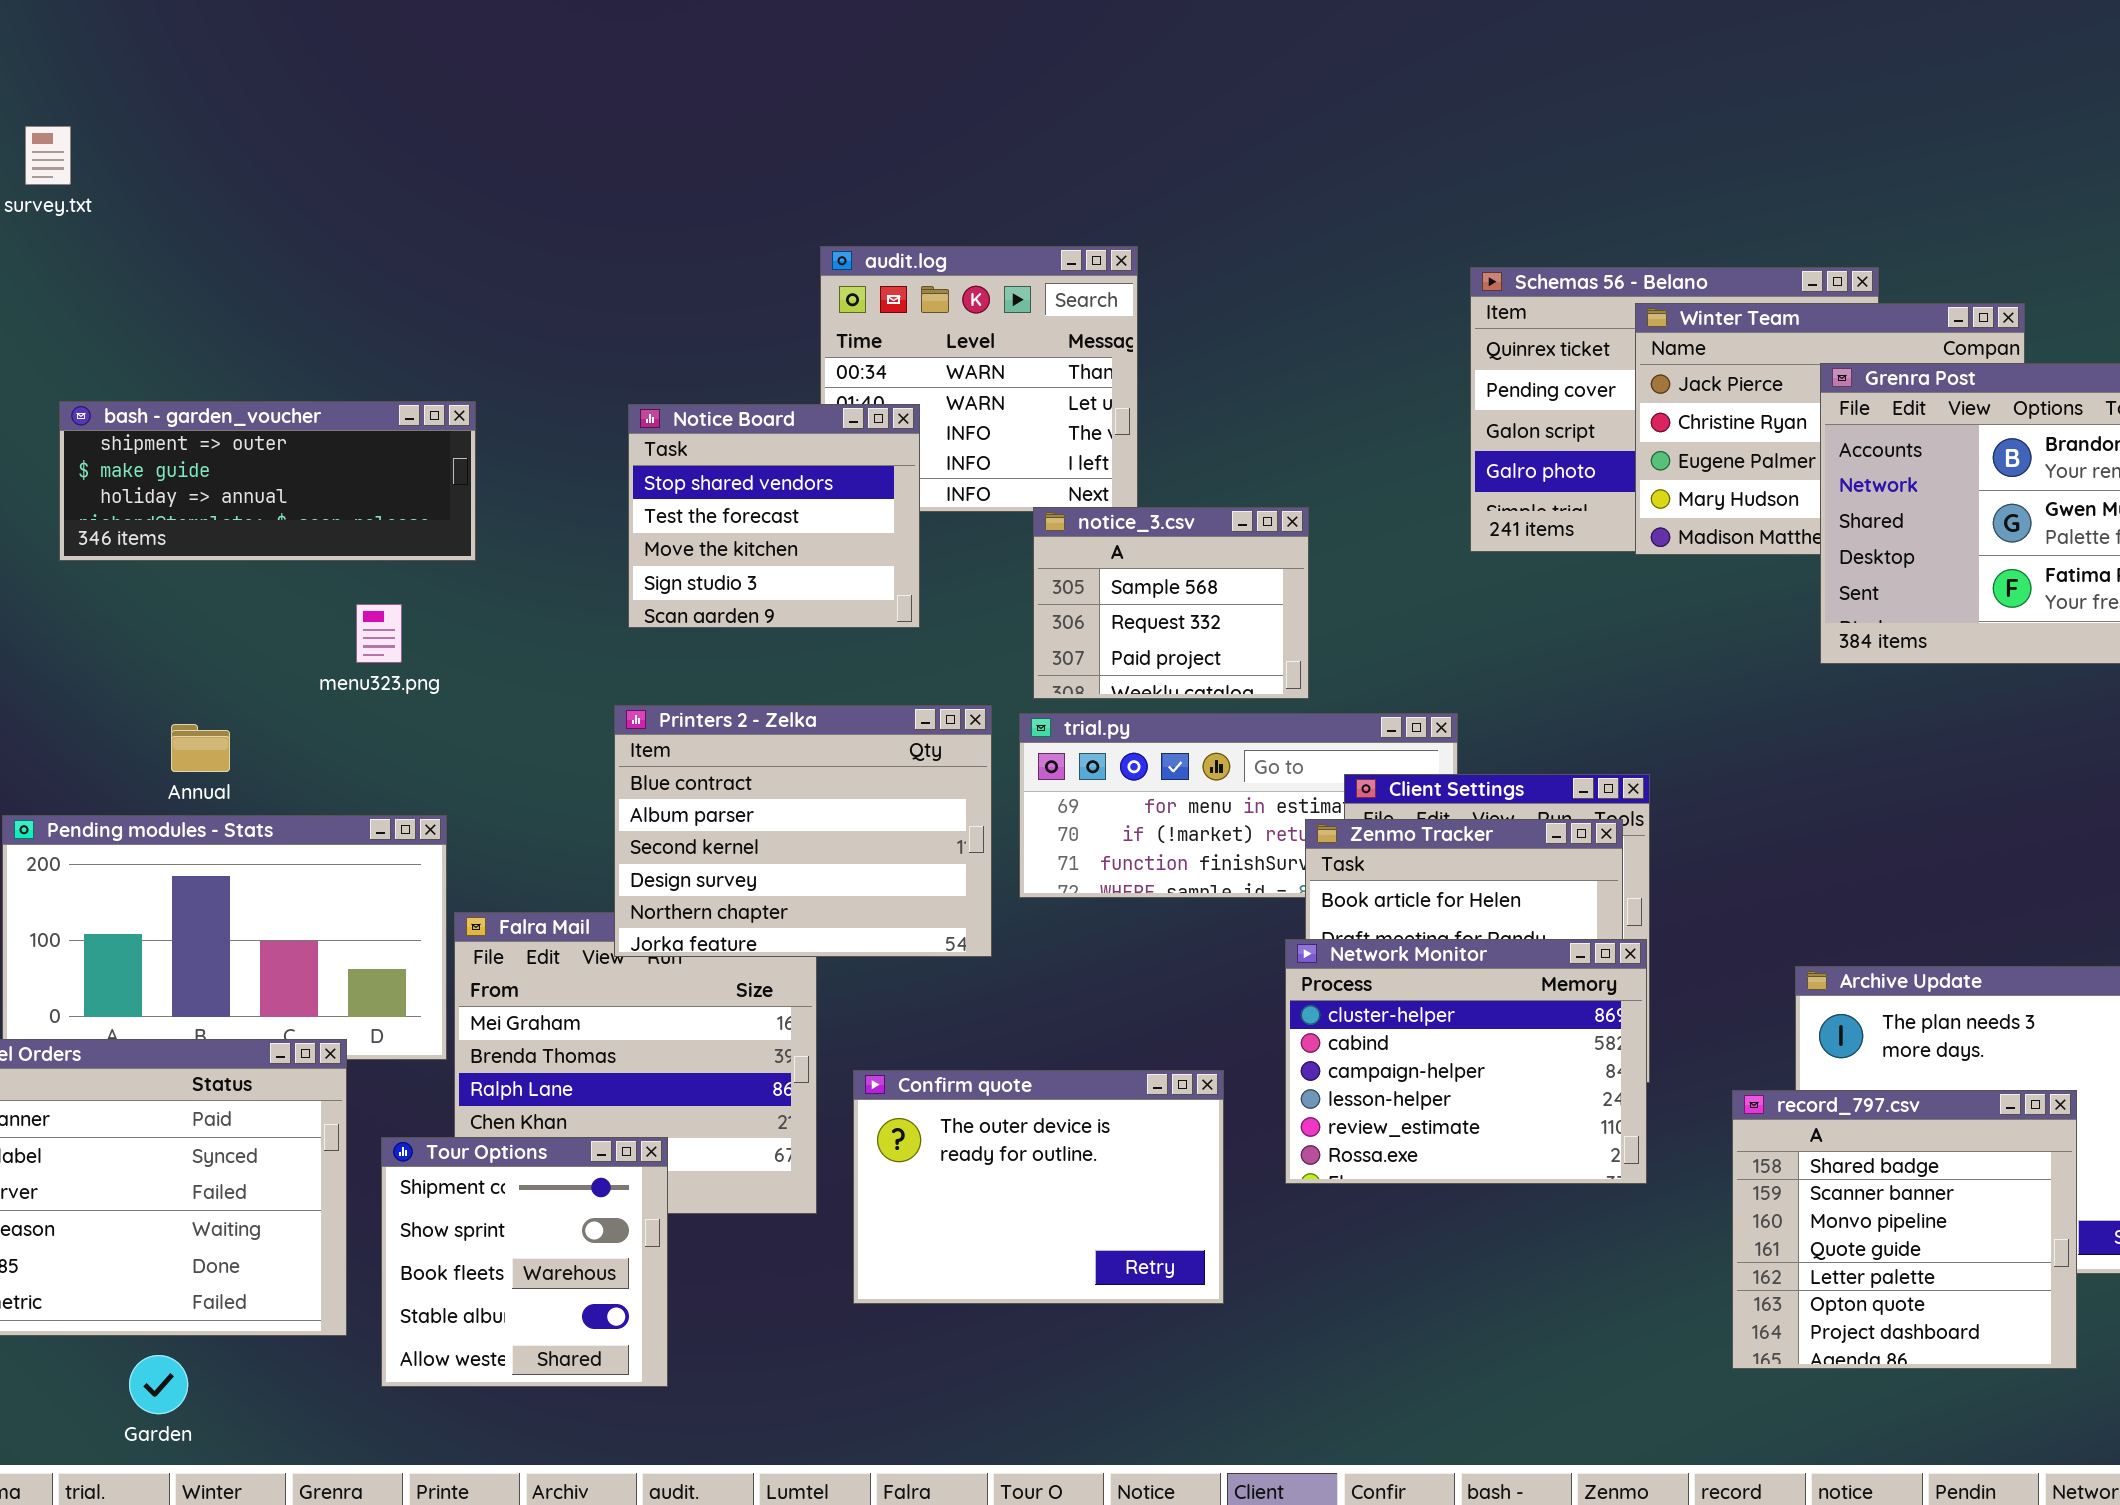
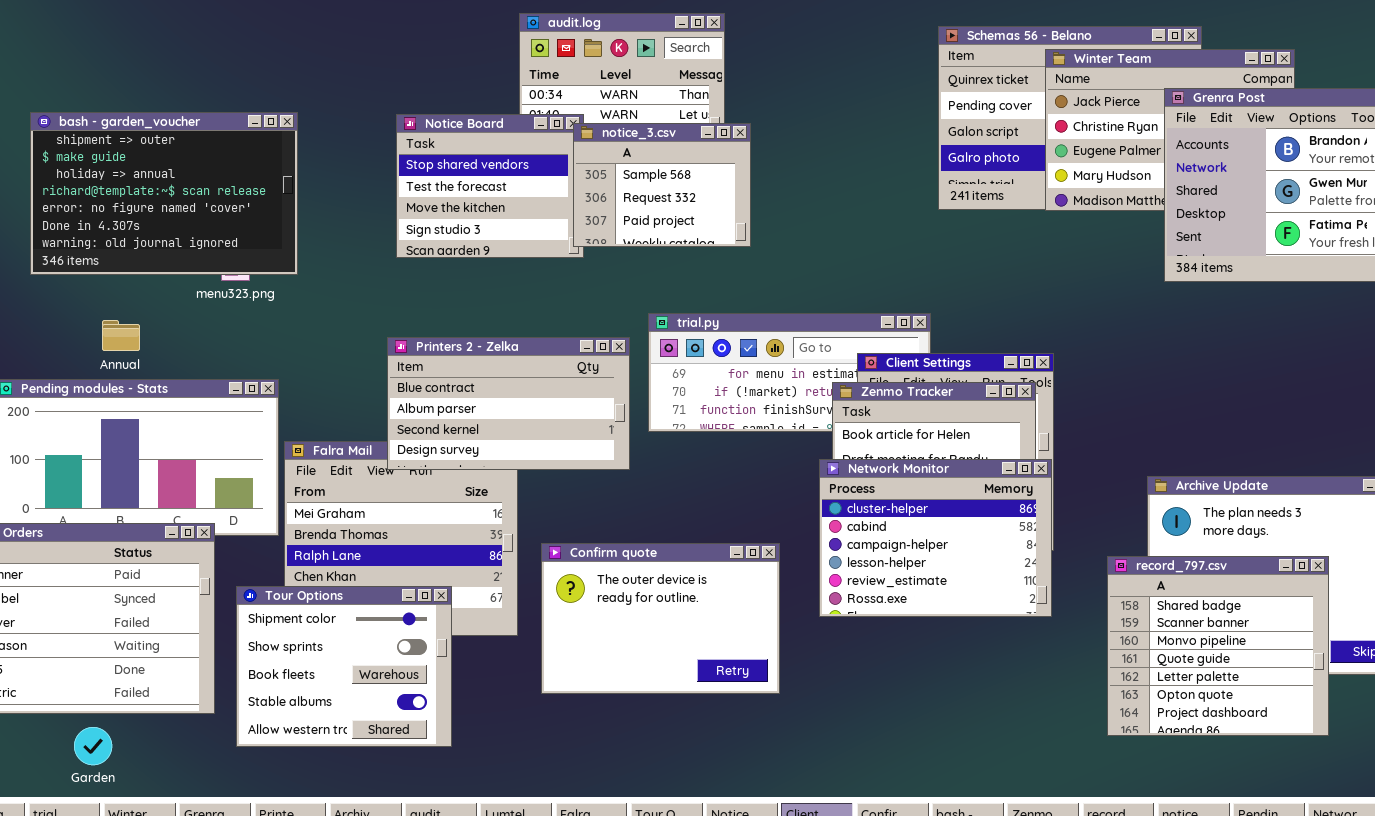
bash - garden_voucher: [59,401,476,561] -> [30,112,298,275], resized
notice_3.csv: [1033,507,1309,699] -> [573,123,751,247], moved
Printers 2 - Zelka: [614,705,992,957] -> [387,337,630,470], resized
Tour Options: [381,1137,668,1387] -> [236,586,452,747], resized

